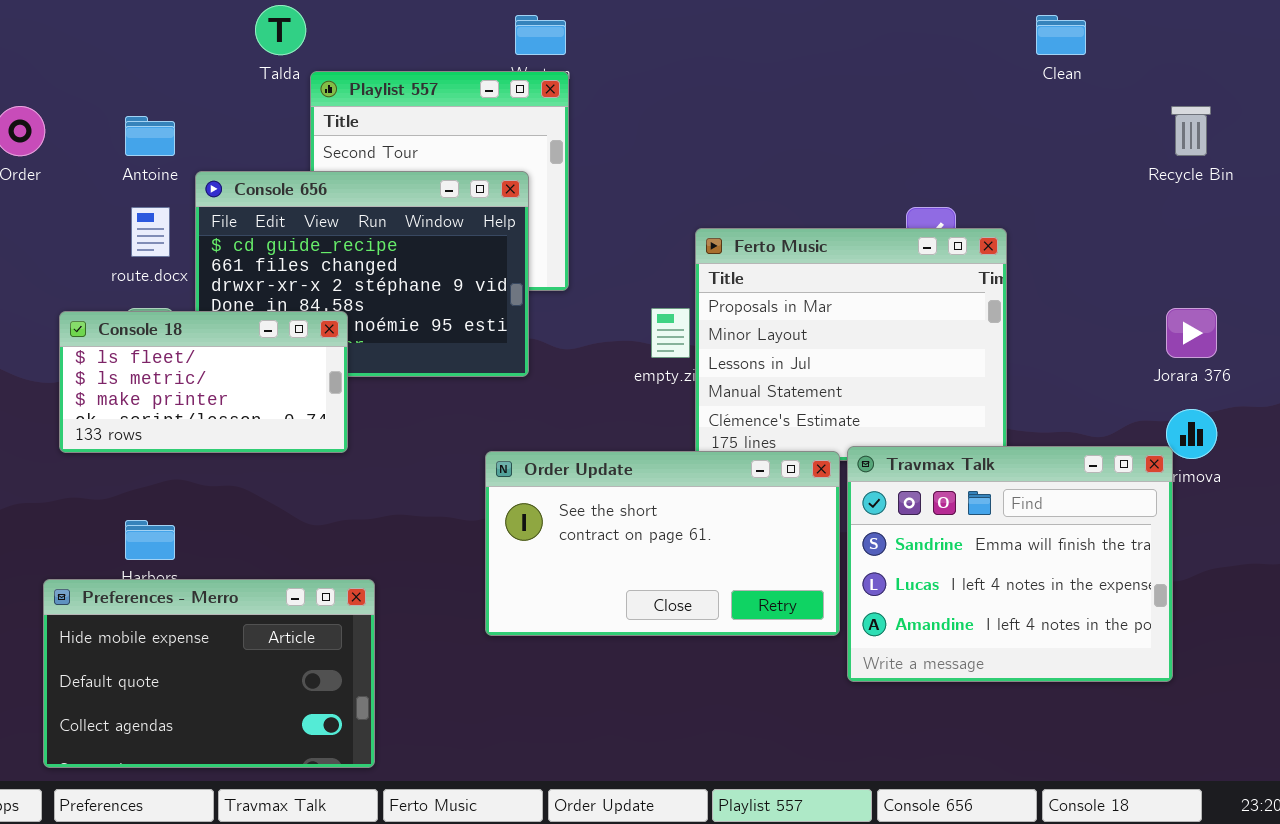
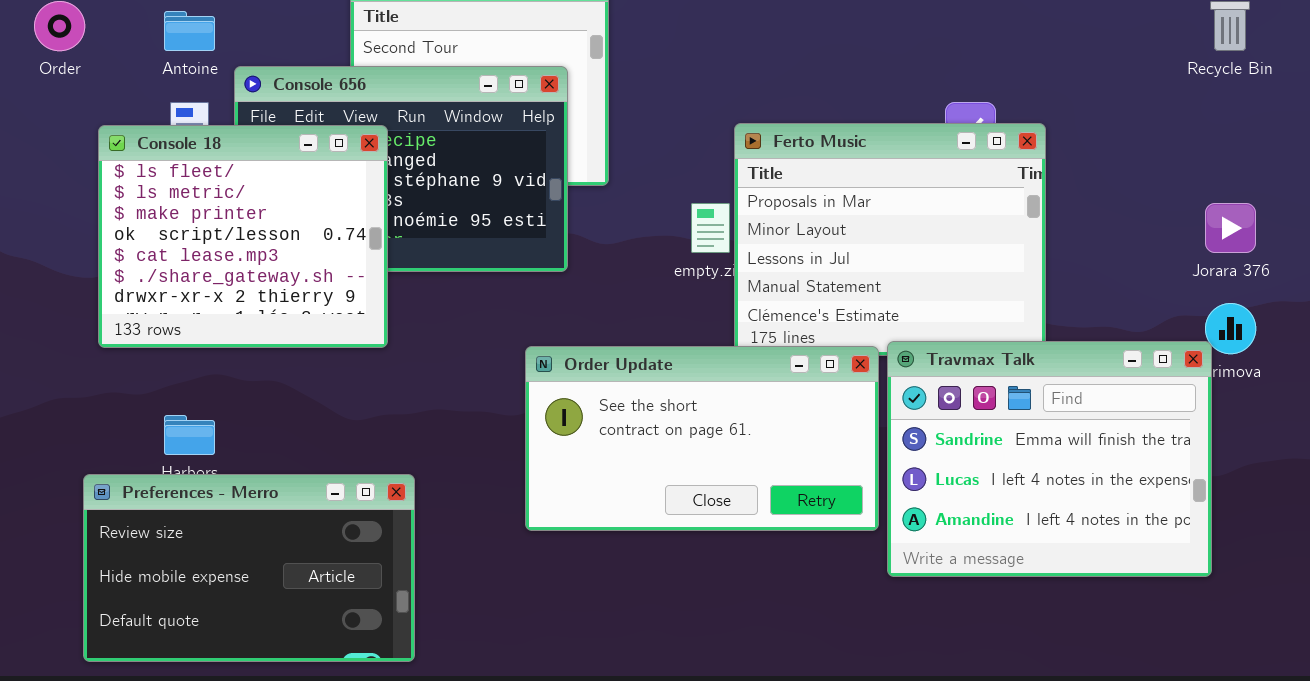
Console 18: [59,311,348,453] -> [98,125,388,348], resized
Preferences - Merro: [43,579,375,768] -> [83,474,415,662], scrolled up 1 row

